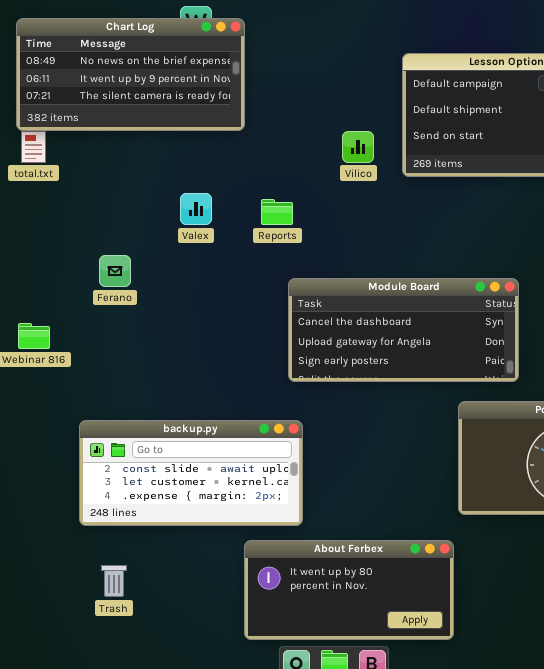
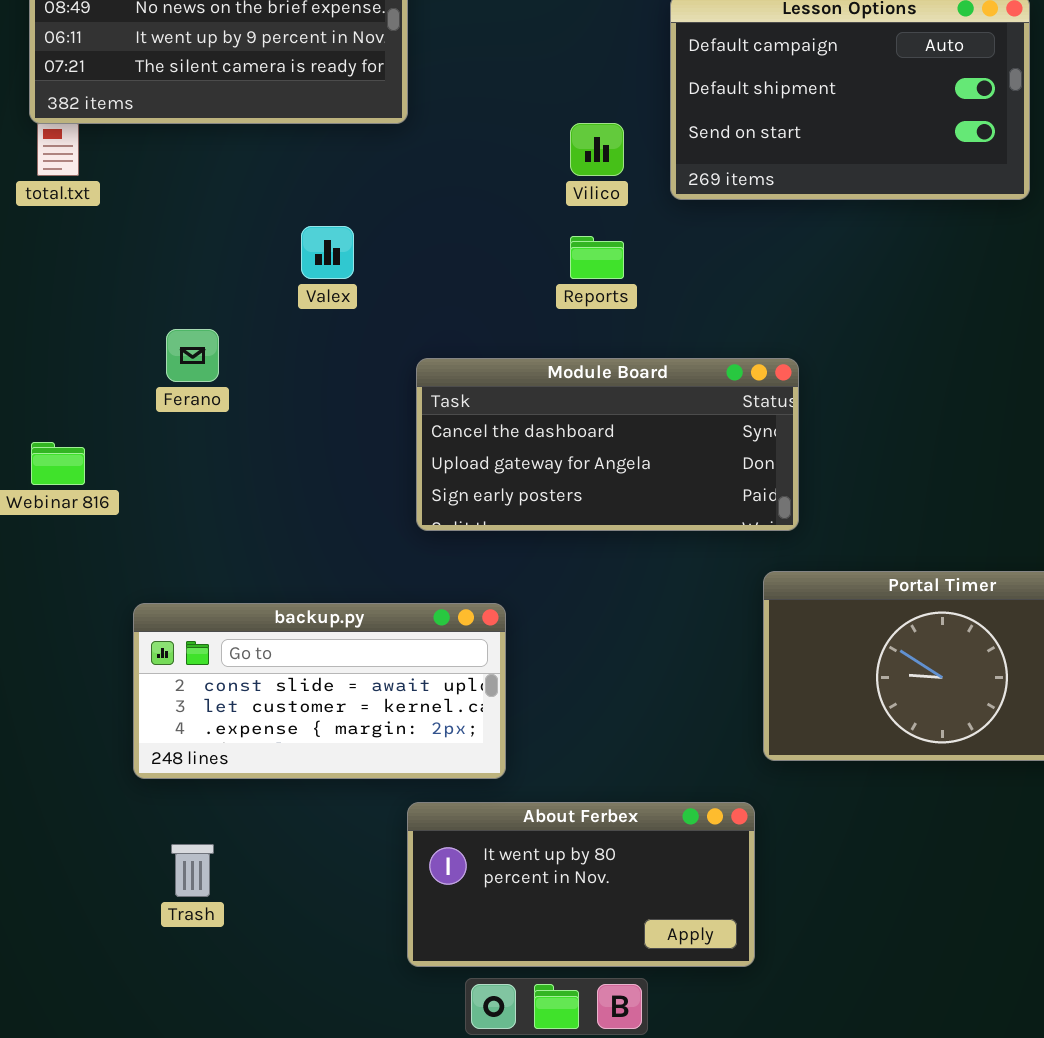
Reports: [261,199,293,225] -> [570,236,624,279], moved
Module Board: [288,278,519,382] -> [416,358,799,531], moved

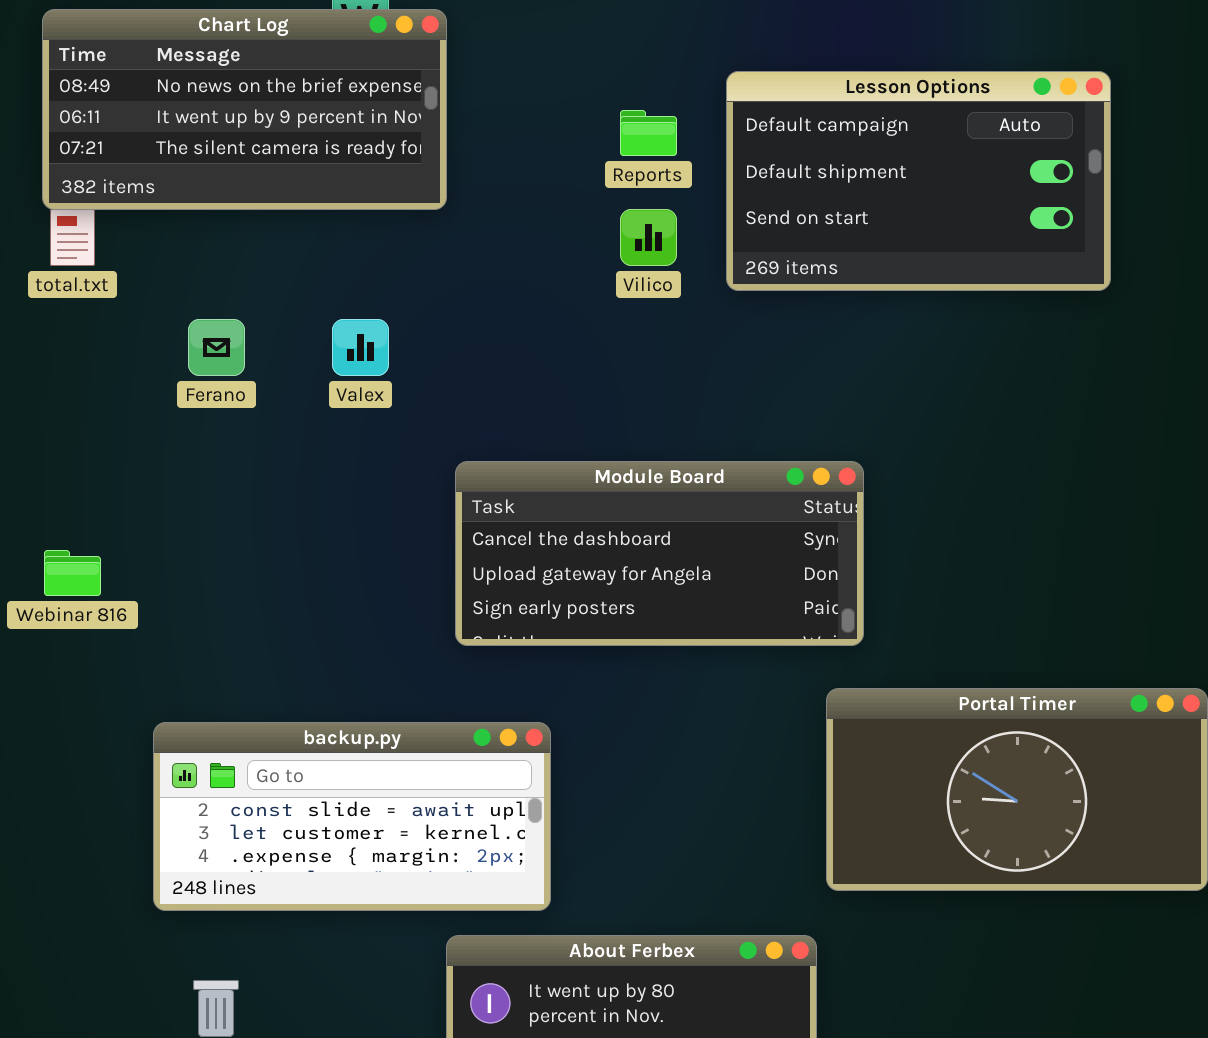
Reports: [570,236,624,279] -> [620,110,677,156], moved
Ferano: [166,329,219,382] -> [188,319,245,376], moved

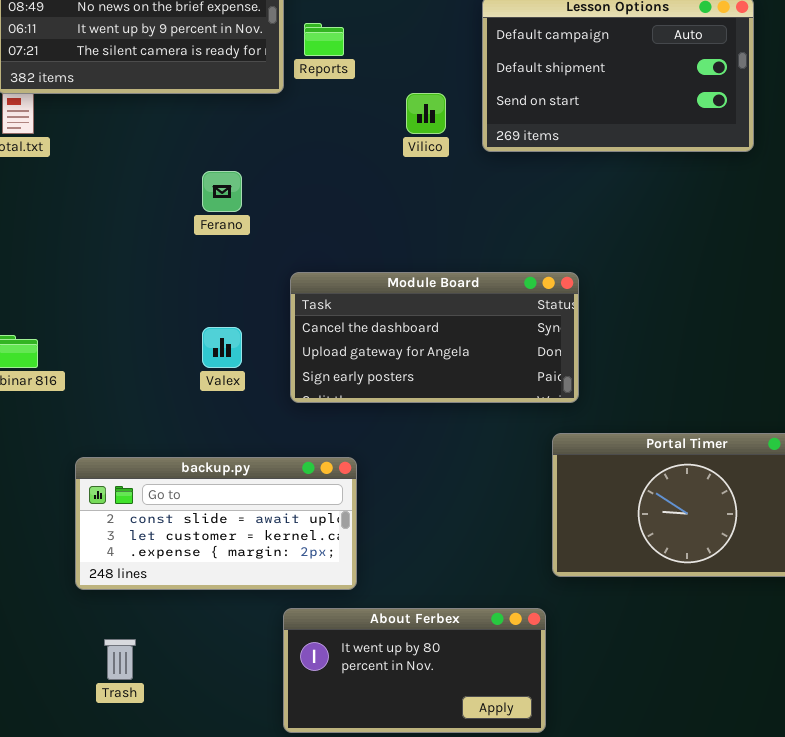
Reports: [620,110,677,156] -> [304,23,344,56], moved
Ferano: [188,319,245,376] -> [202,171,242,212], moved
Valex: [332,319,389,376] -> [202,327,242,368], moved

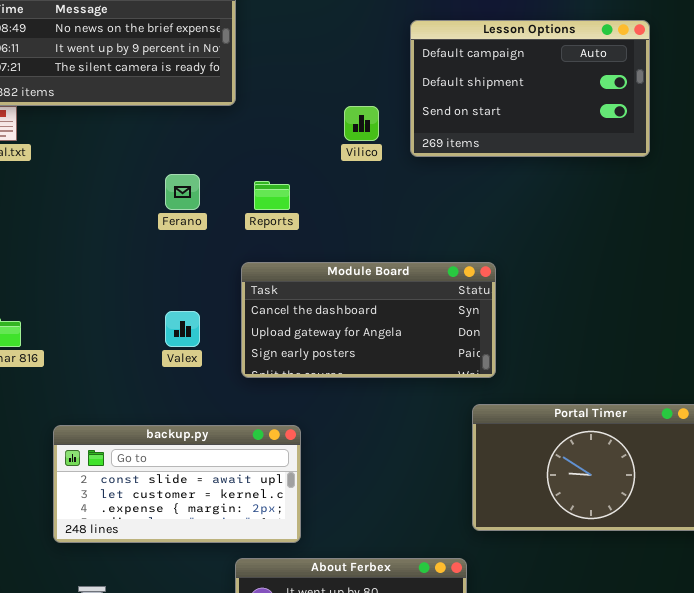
Reports: [304,23,344,56] -> [254,181,290,210], moved

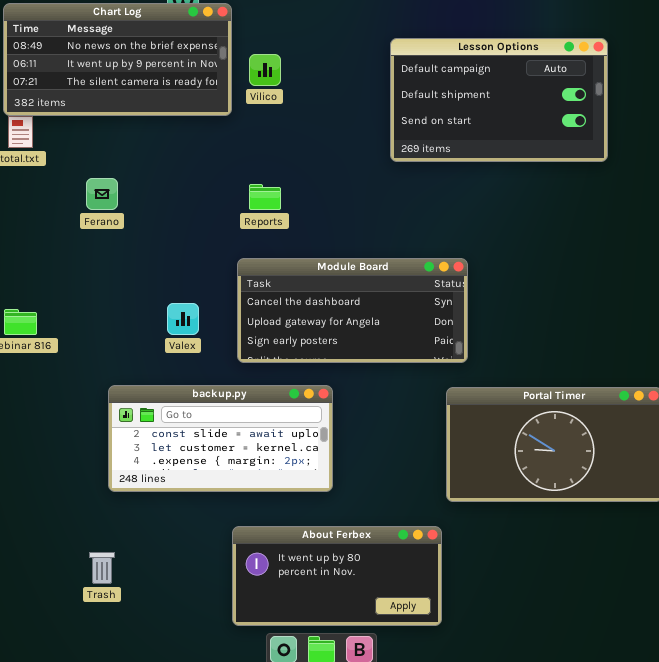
Vilico: [344,106,379,141] -> [249,54,281,86], moved
Ferano: [165,174,200,210] -> [86,178,118,210], moved
backup.py: [53,425,301,543] -> [108,385,333,492], moved

